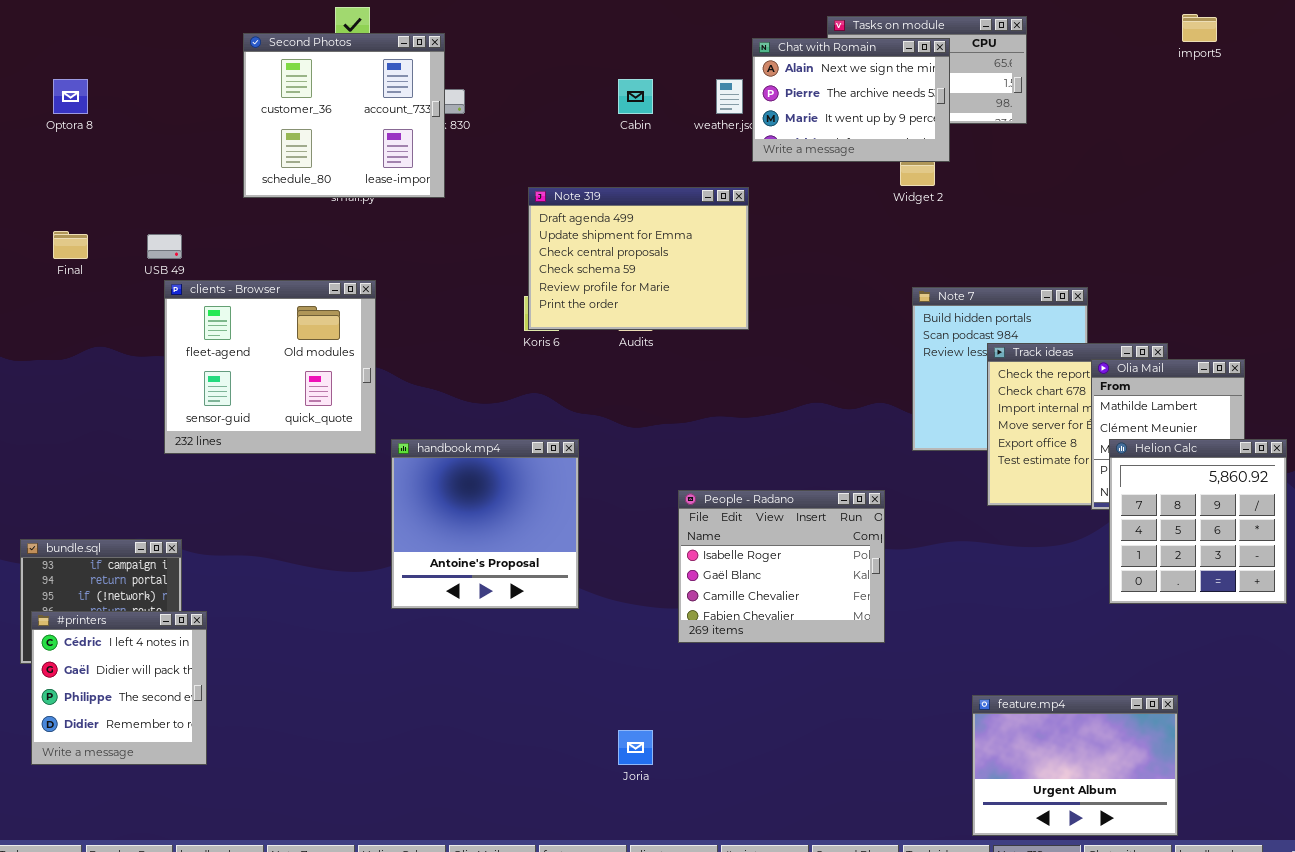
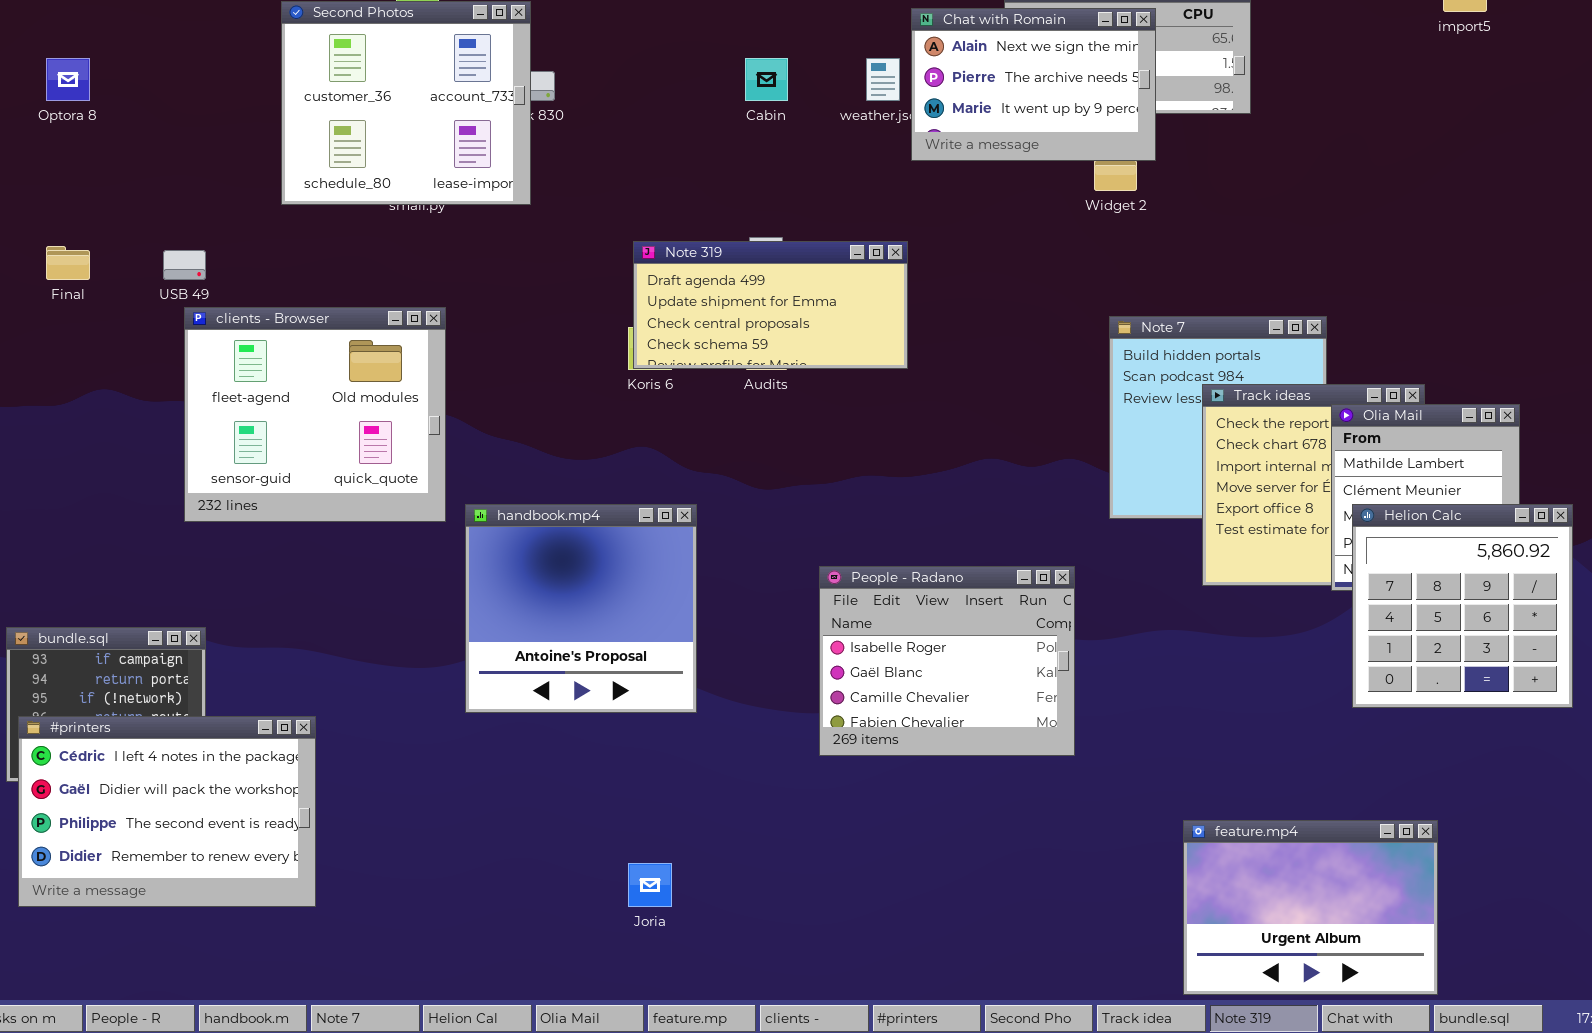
Note 319: [528,187,749,330] -> [633,241,908,369], resized
#printers: [31,611,207,765] -> [18,716,316,907], resized
Joria: [618,730,653,765] -> [628,863,672,907], moved

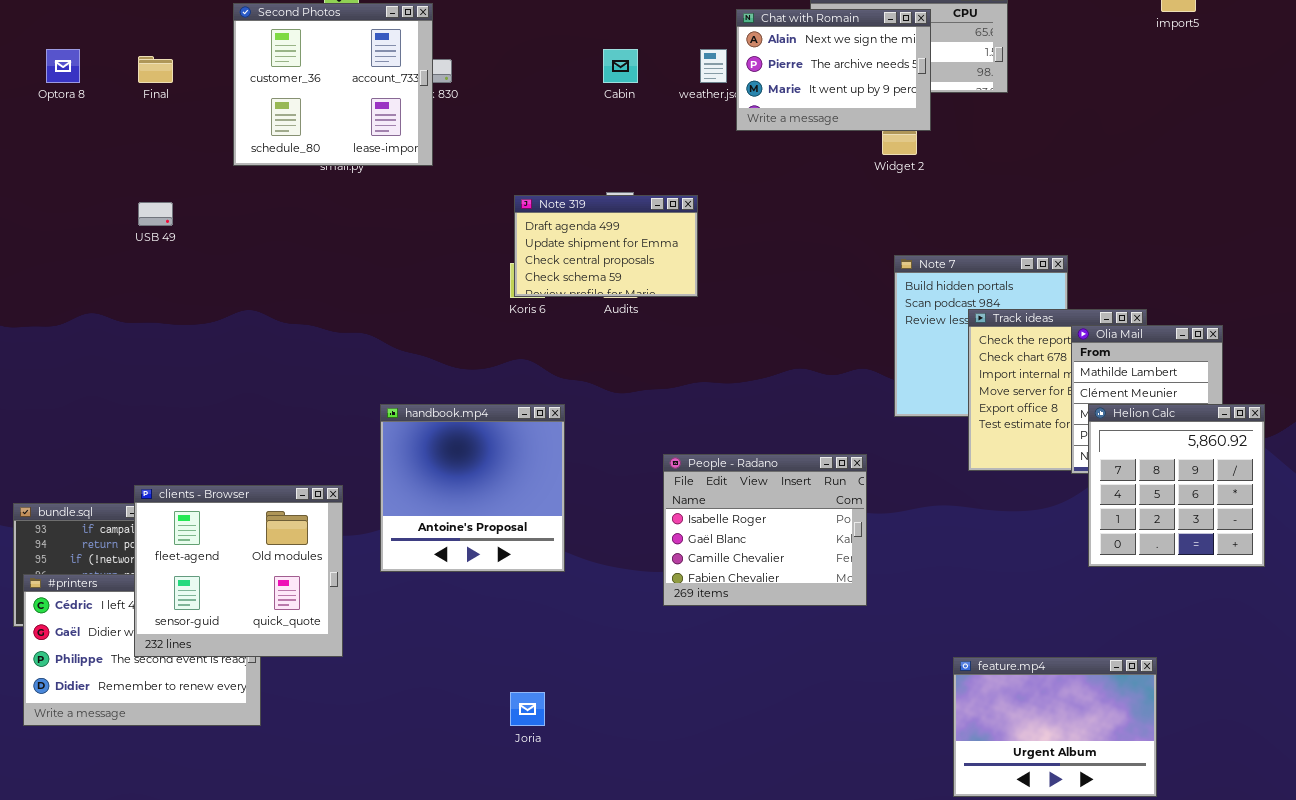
Note 319: [633,241,908,369] -> [514,195,698,297], resized
Final: [46,246,90,280] -> [138,56,173,83], moved
clients - Browser: [184,307,446,522] -> [134,485,343,657], moved

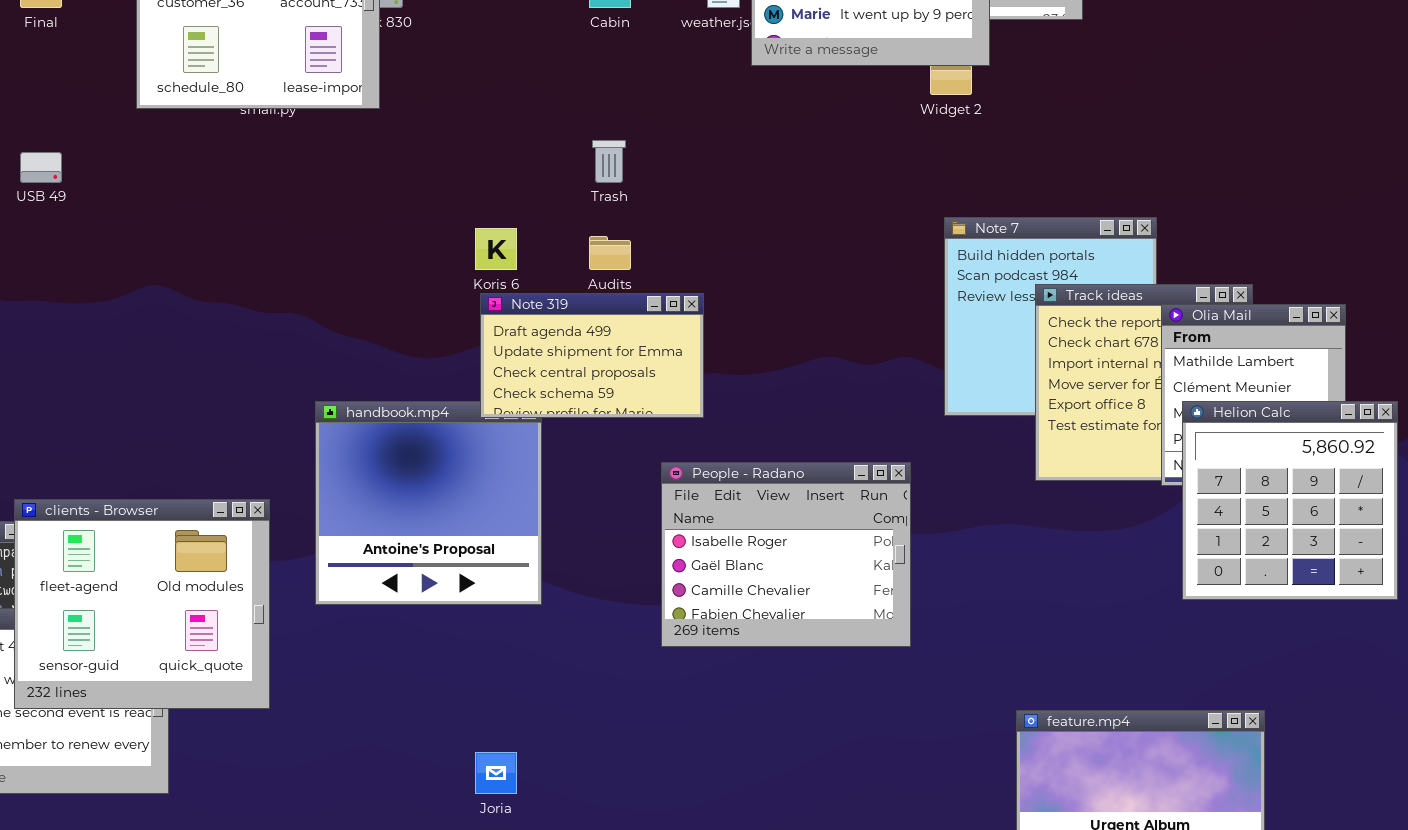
Note 319: [514,195,698,297] -> [480,293,704,418], moved

